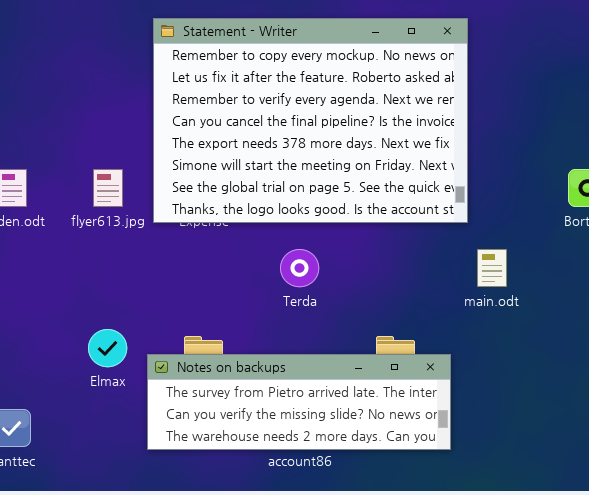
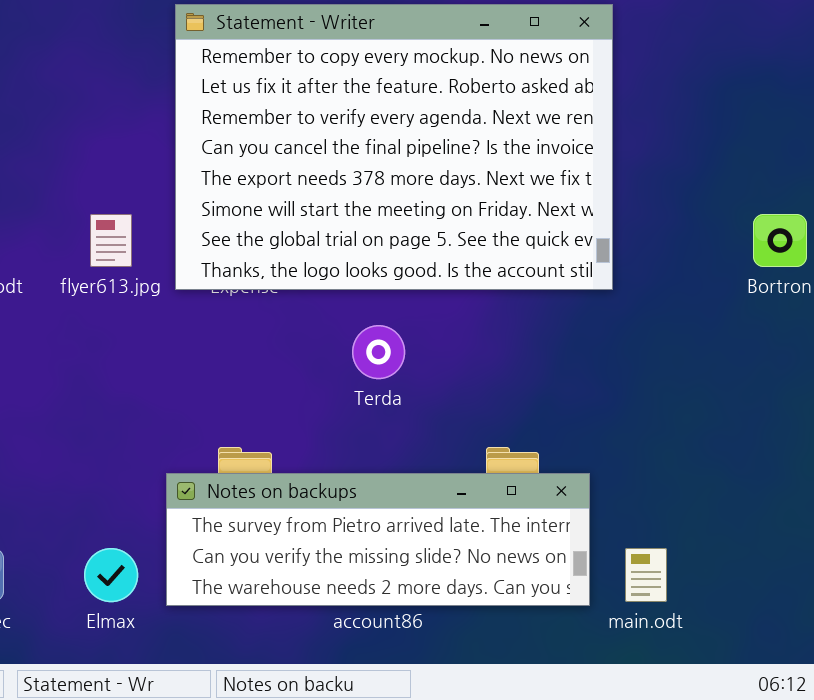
main.odt: [477,249,507,287] -> [625,548,667,602], moved
Elmax: [88,329,127,367] -> [84,548,138,602], moved

